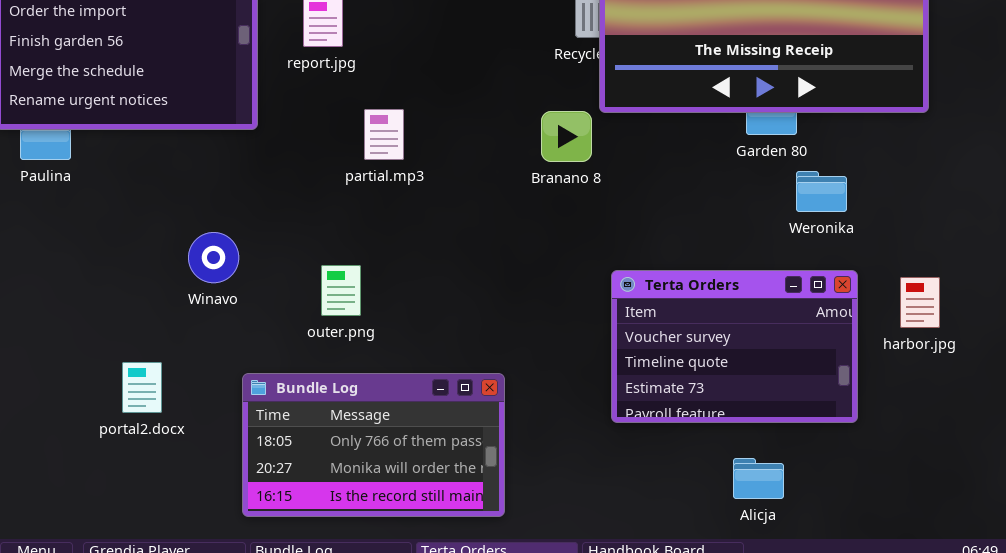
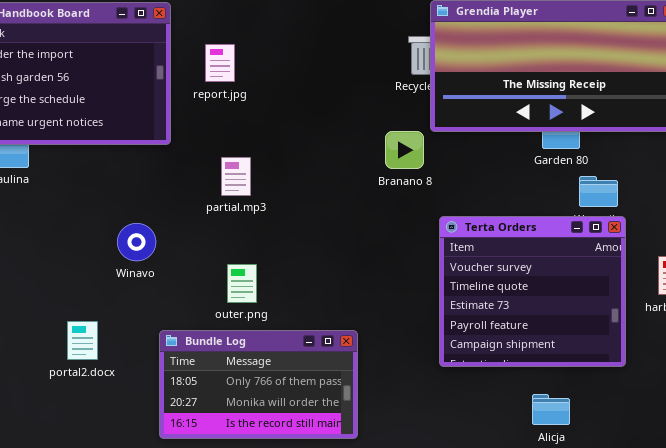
partial.mp3: [364,109,404,160] -> [221,157,251,196], moved
outer.png: [321,265,361,316] -> [227,264,257,303], moved
Terta Orders: [611,270,858,423] -> [439,216,626,367], resized

